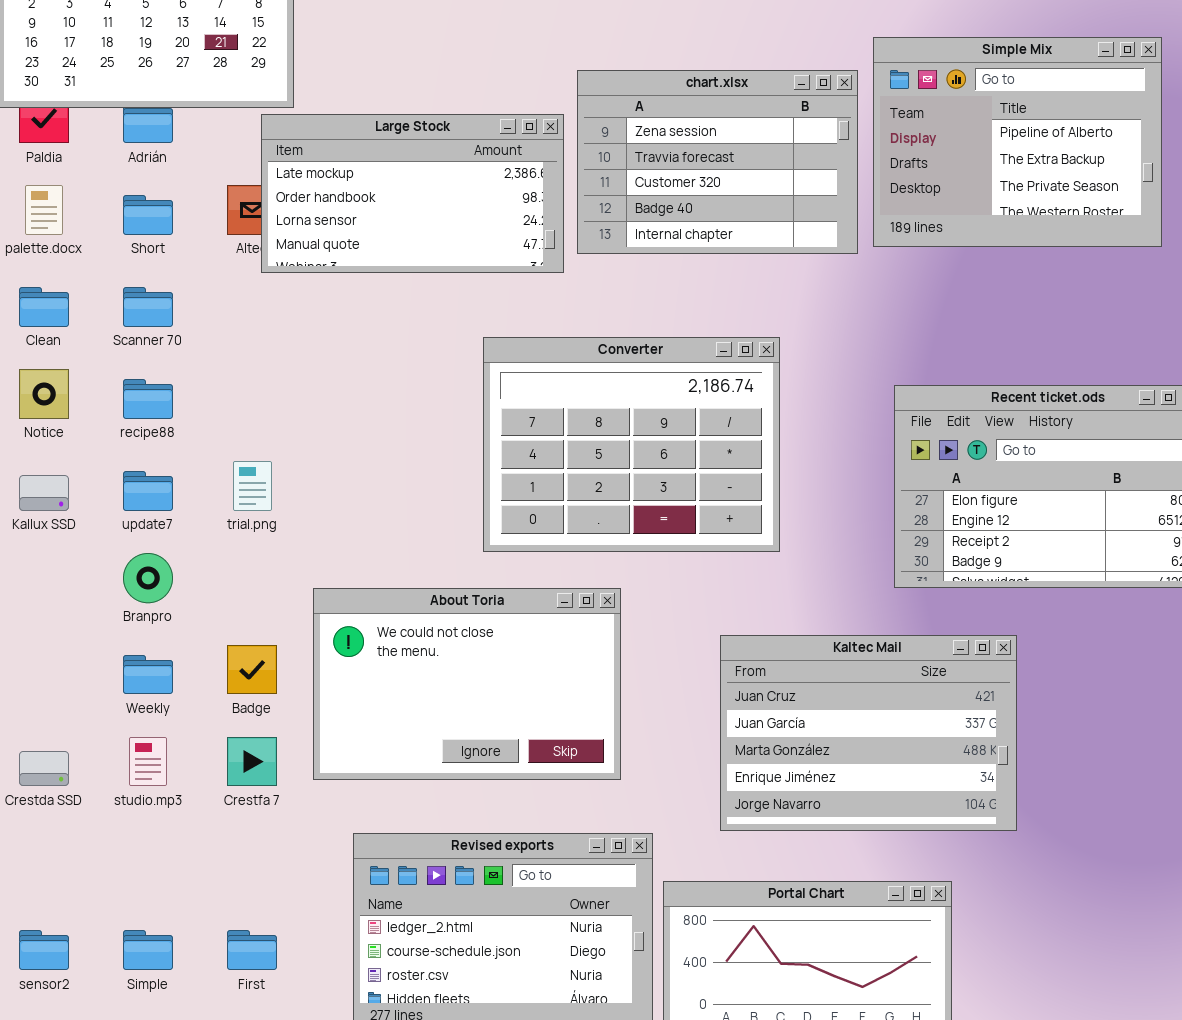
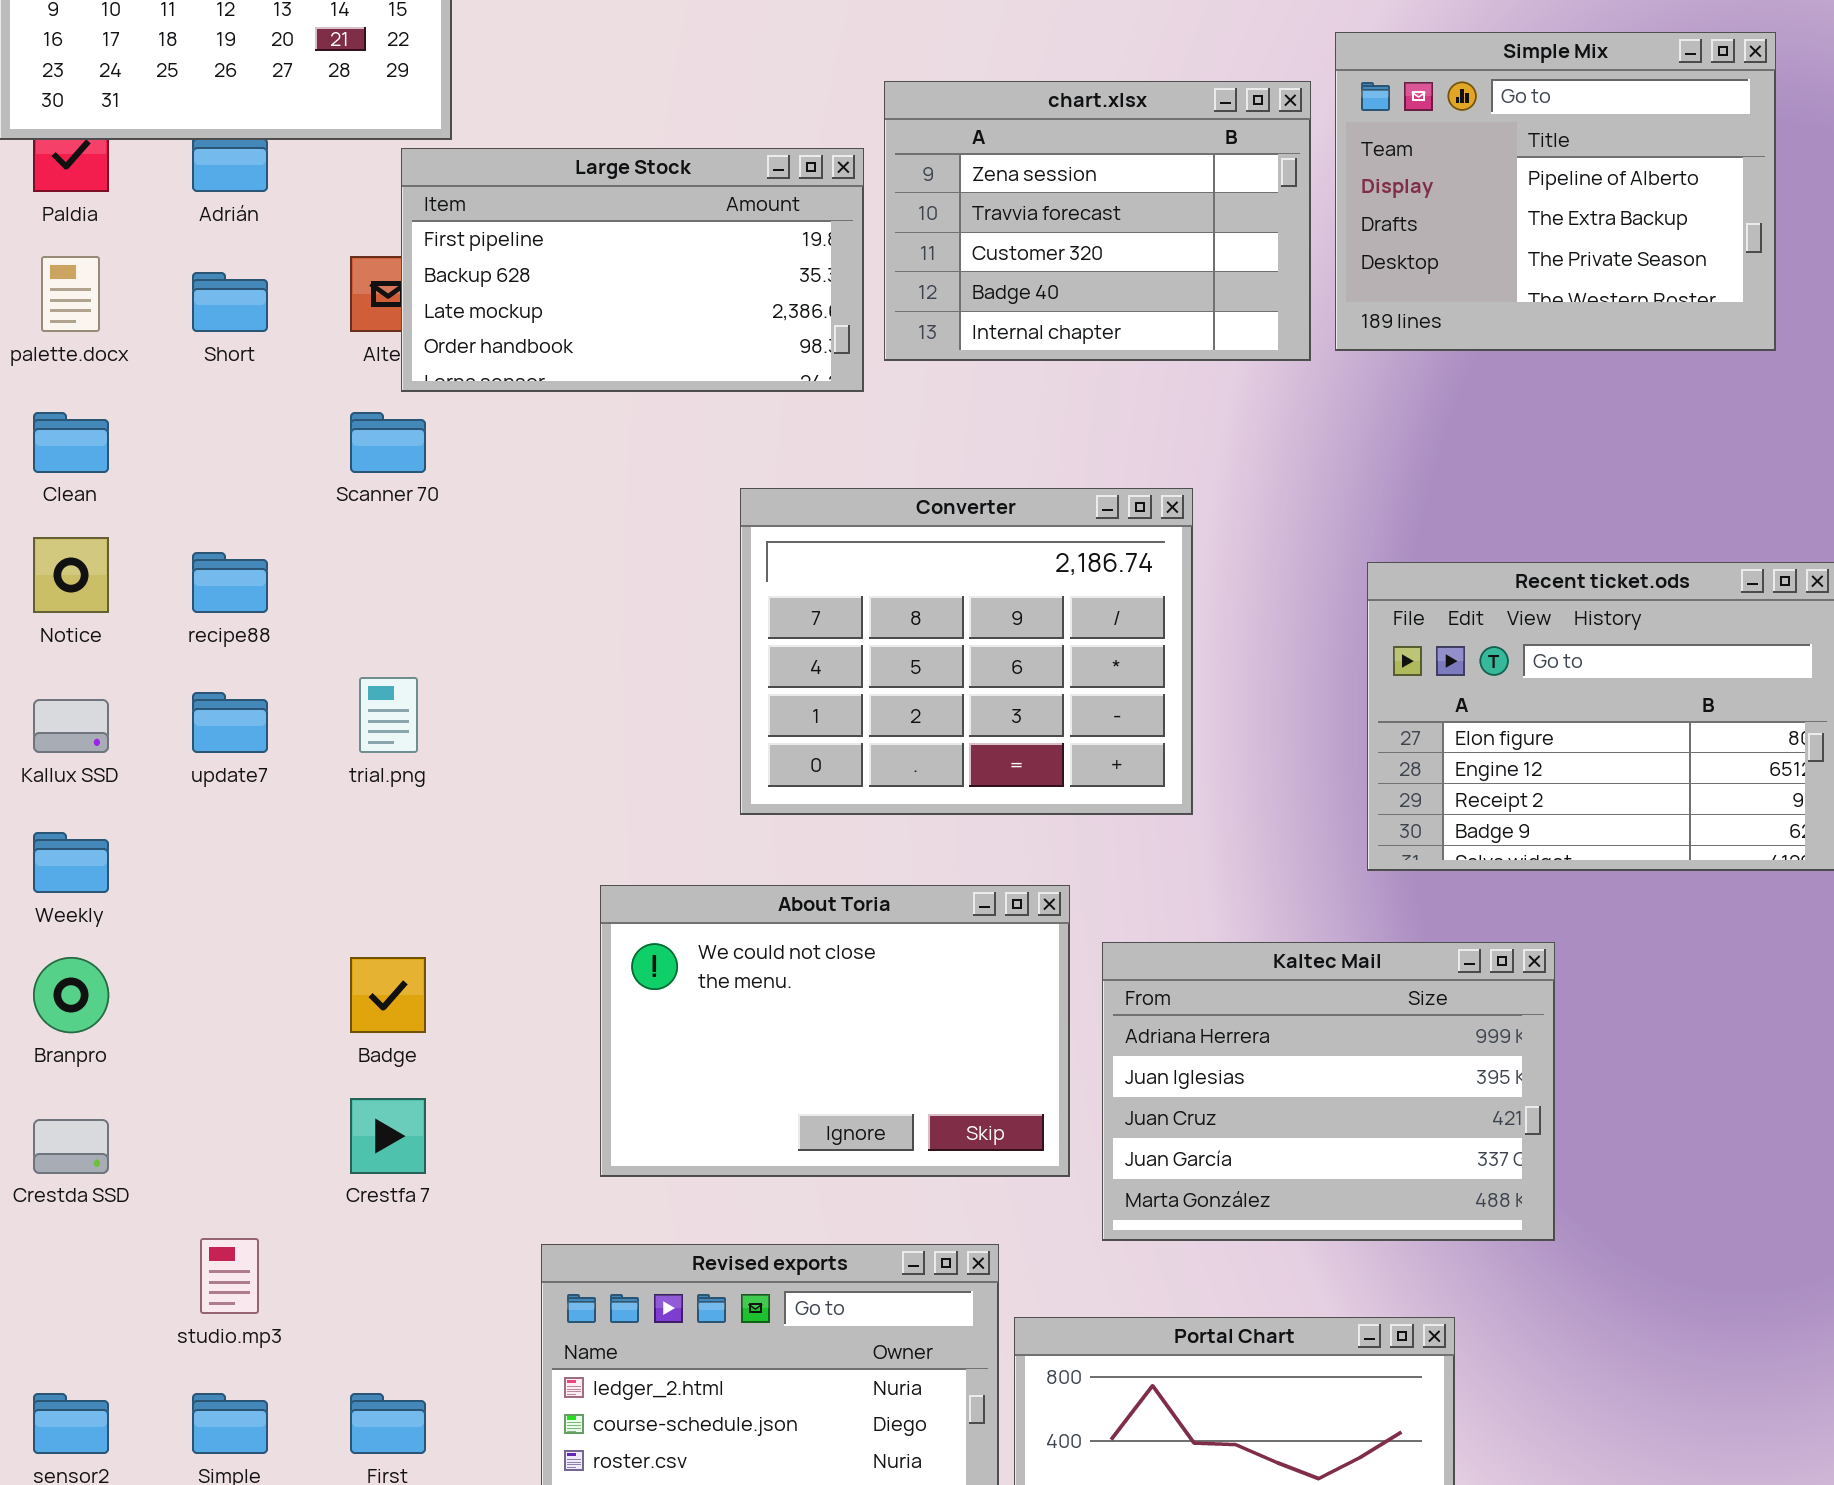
Large Stock: [261,114,564,273] -> [401,148,864,392], scrolled up 2 rows
Scanner 70: [123,287,173,327] -> [350,412,426,473], moved
Branpro: [123,553,173,603] -> [33,957,109,1033], moved
About Toria: [313,588,621,780] -> [600,885,1070,1177], moved
Kaltec Mail: [720,635,1017,831] -> [1102,942,1555,1241], scrolled up 2 rows
Weekly: [123,655,173,694] -> [33,832,109,893], moved
studio.mp3: [129,737,167,786] -> [200,1238,259,1314], moved

